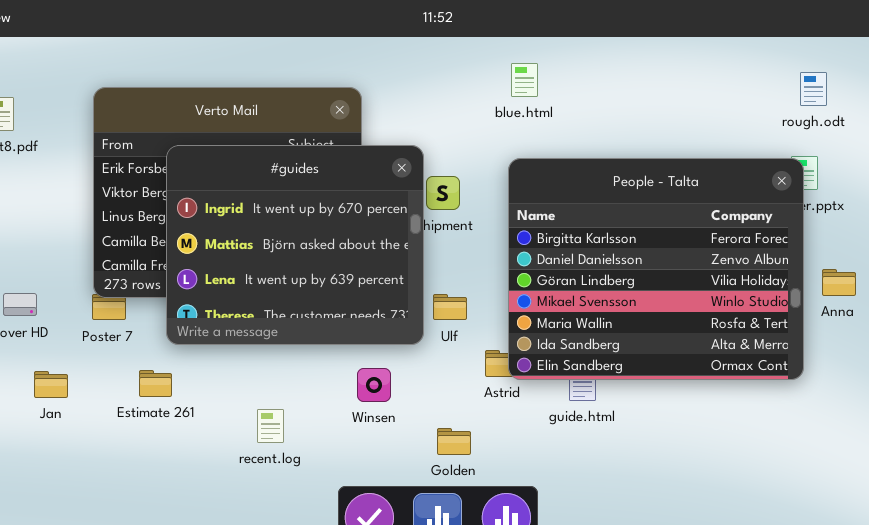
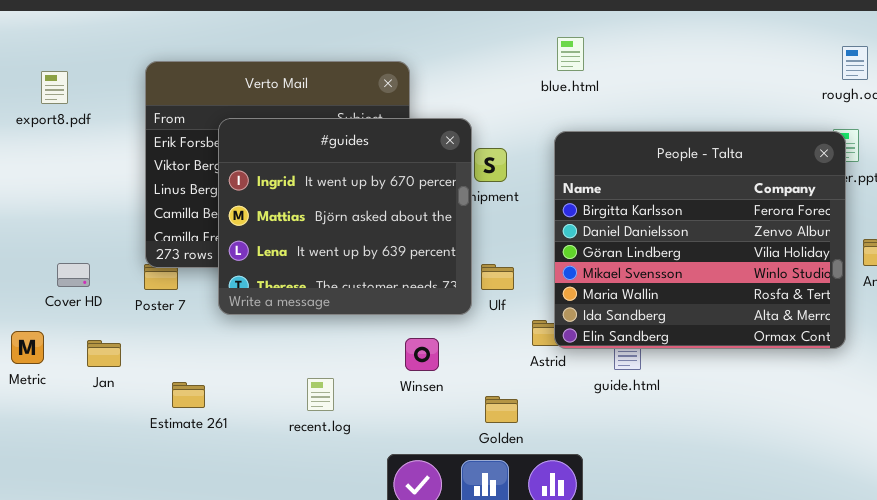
Estimate 261: [139,370,172,397] -> [172,382,205,408], moved

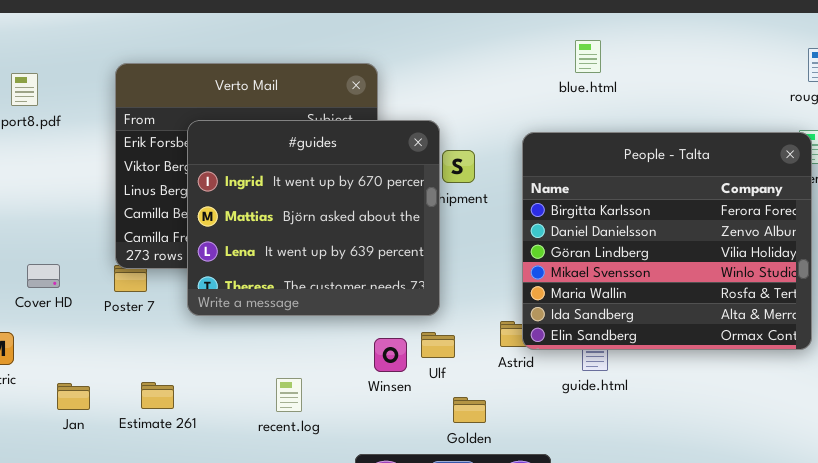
blue.html: [557,37,584,71] -> [575,40,601,73], moved
Ulf: [481,264,514,290] -> [421,332,455,358], moved
Jan: [87,340,121,367] -> [57,383,90,410], moved

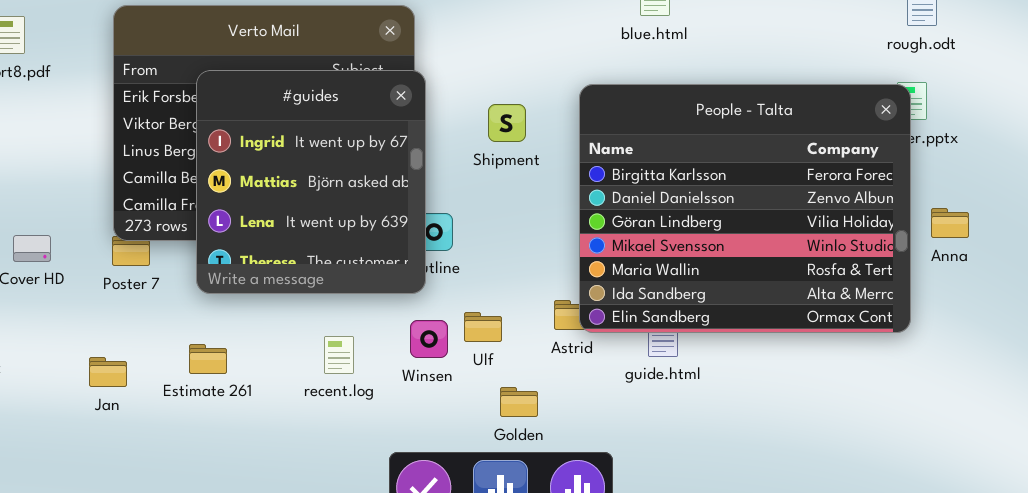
#guides: [187,120,440,316] -> [196,70,426,294], resized
recent.log: [276,378,302,412] -> [324,336,354,374], moved
Estimate 261: [141,382,174,409] -> [189,344,227,374], moved
Jan: [57,383,90,410] -> [89,357,127,387], moved

